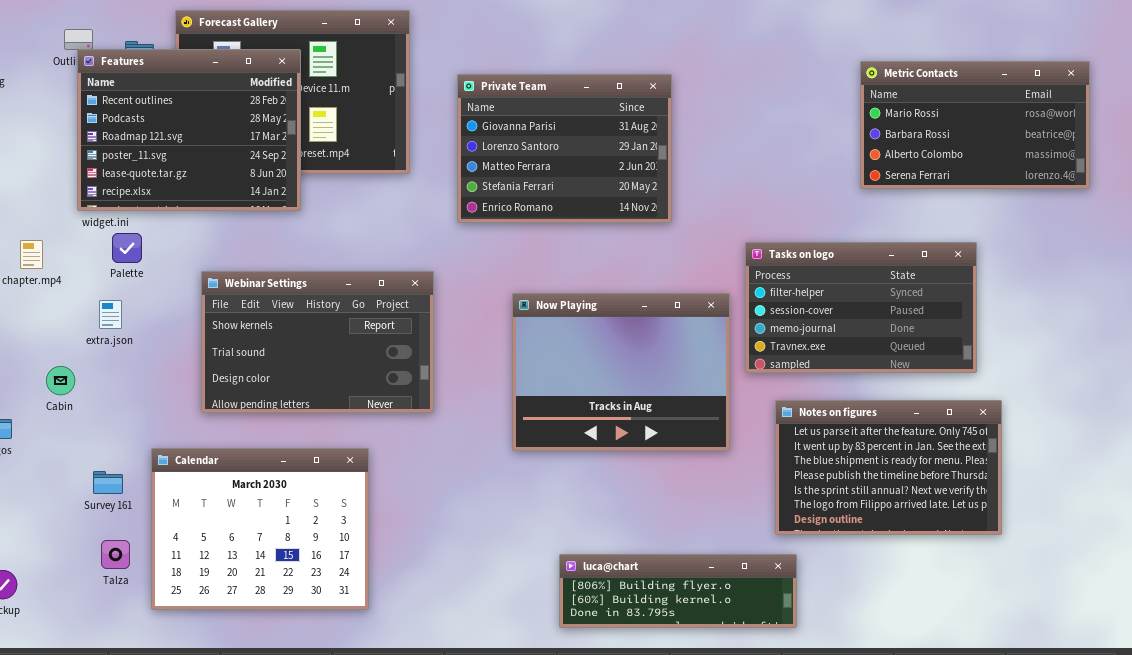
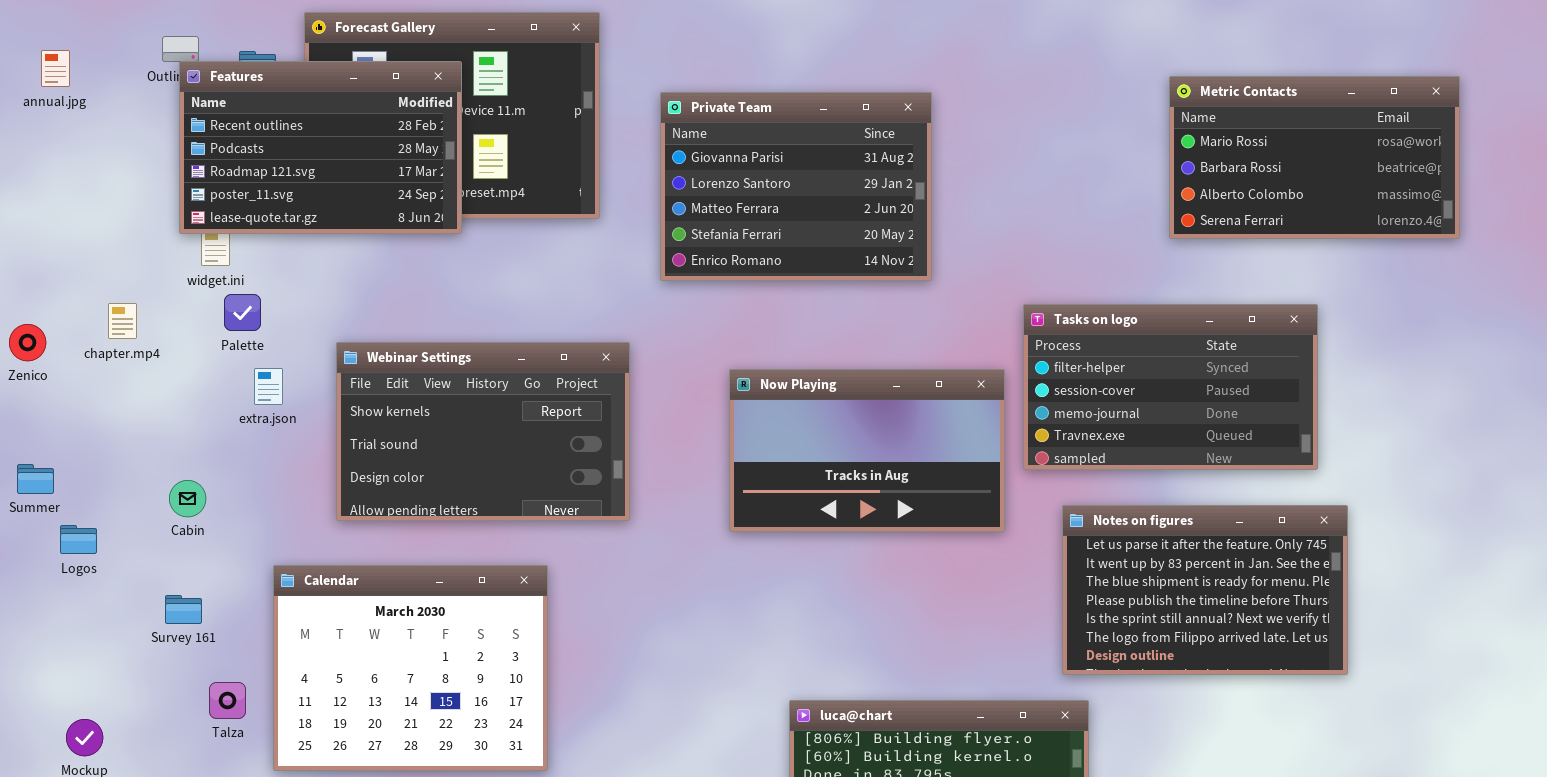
Features: [77,49,301,211] -> [179,61,462,234], resized
Now Playing: [512,293,730,451] -> [729,369,1005,532], resized
extra.json: [99,300,122,329] -> [254,368,283,405], moved
Cabin: [46,366,75,395] -> [169,480,206,517], moved
Survey 161: [93,471,123,494] -> [165,595,202,624], moved

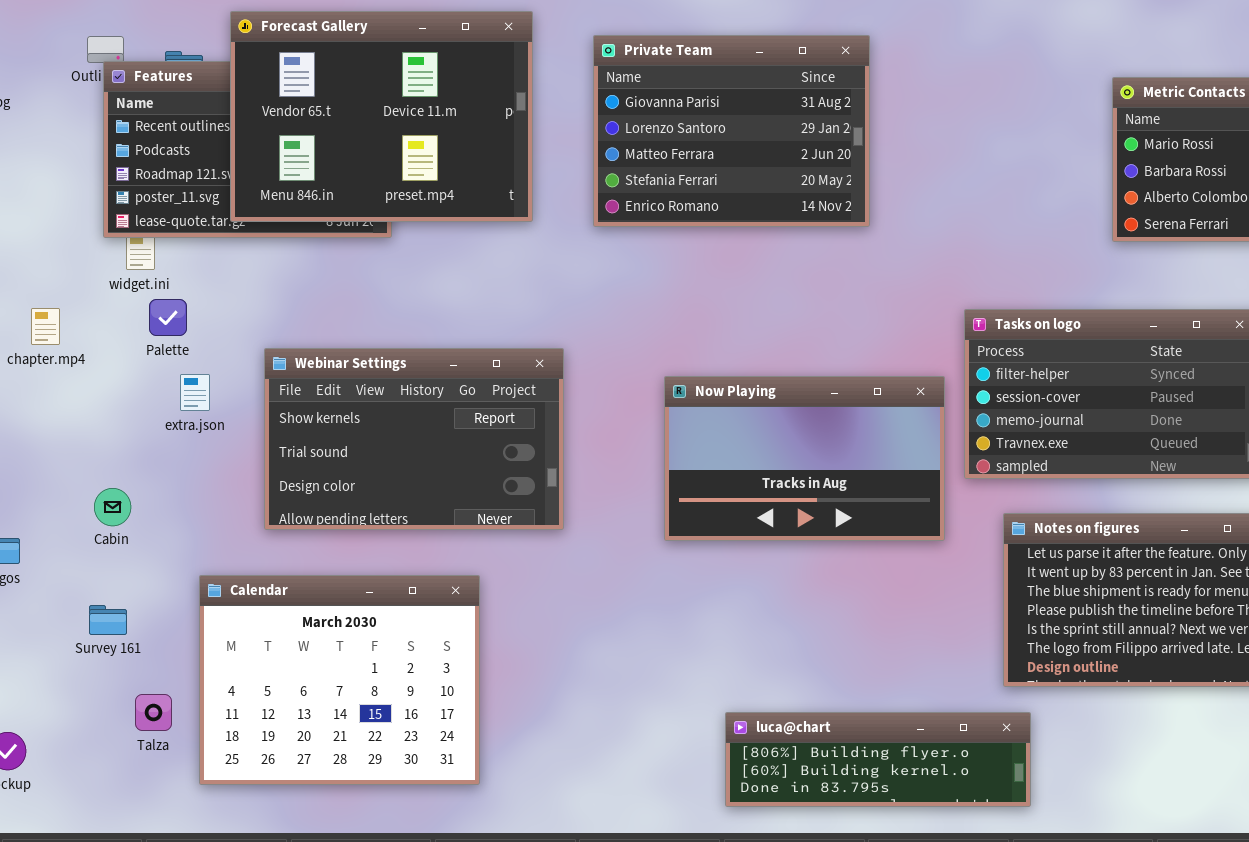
Forecast Gallery: [304,12,600,219] -> [230,11,533,222], raised
Private Team: [660,92,932,281] -> [593,35,870,227], moved

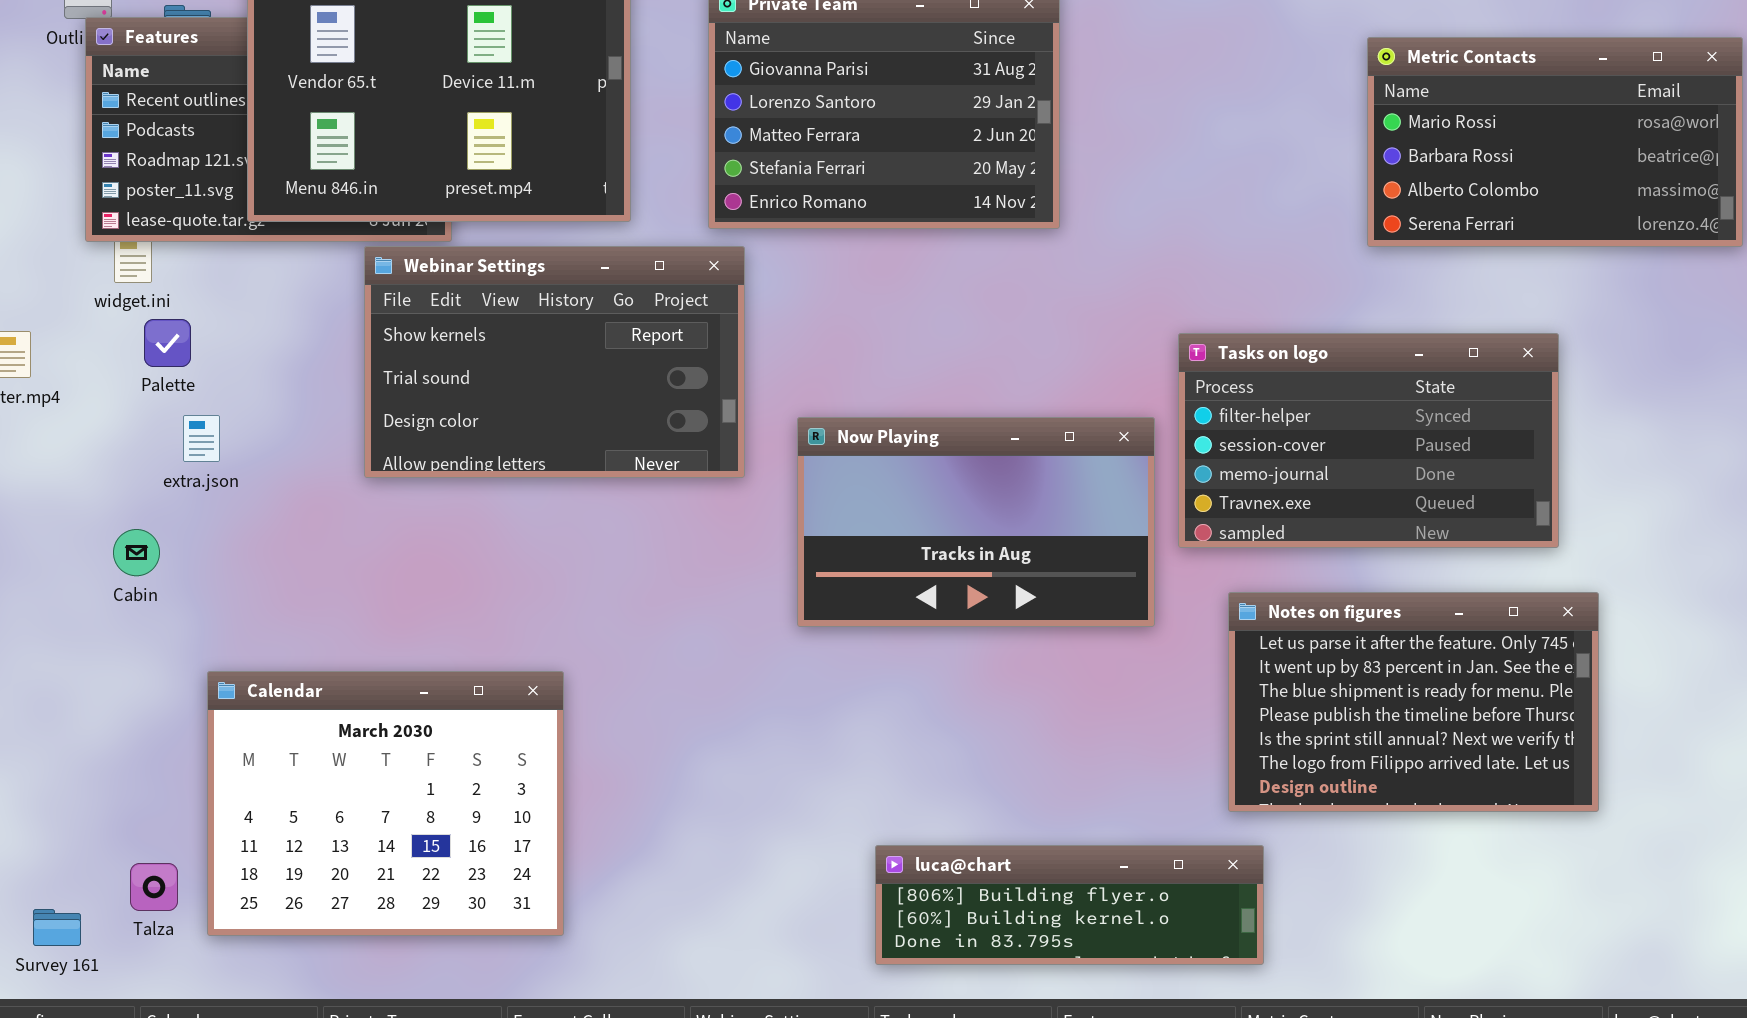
Webinar Settings: [264,348,564,530] -> [364,246,745,478], moved
Cabin: [94,488,131,526] -> [113,529,160,576], moved
Survey 161: [89,605,127,635] -> [33,909,81,946], moved
Talza: [135,694,172,731] -> [130,863,178,911], moved

